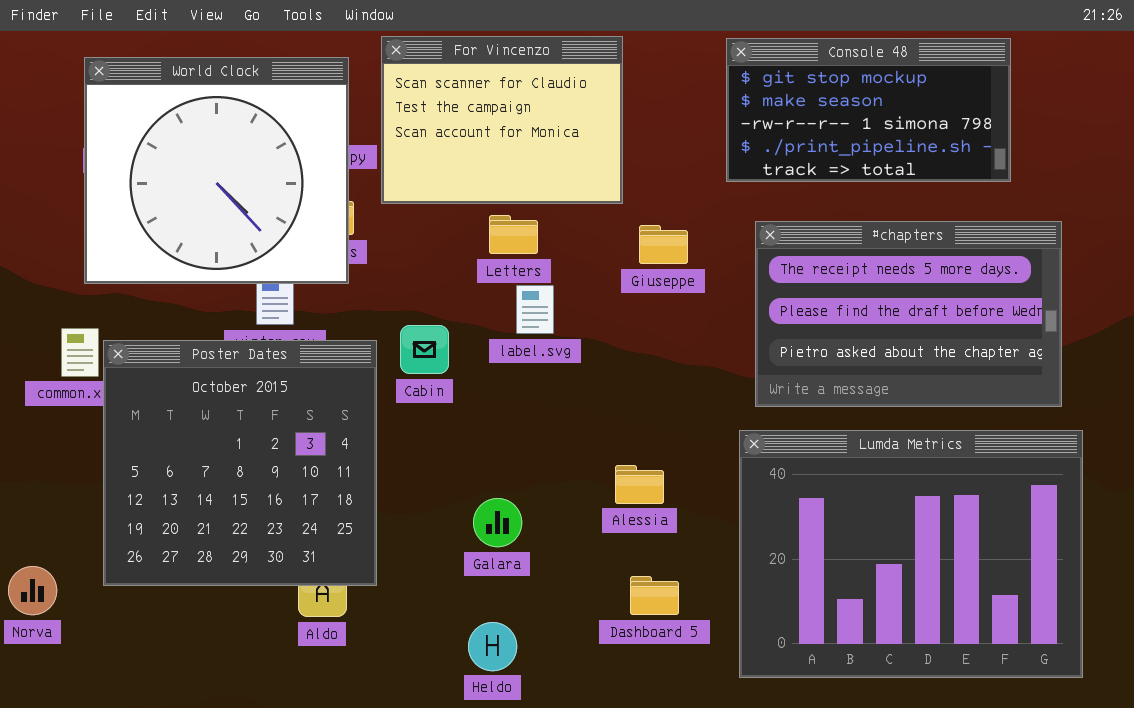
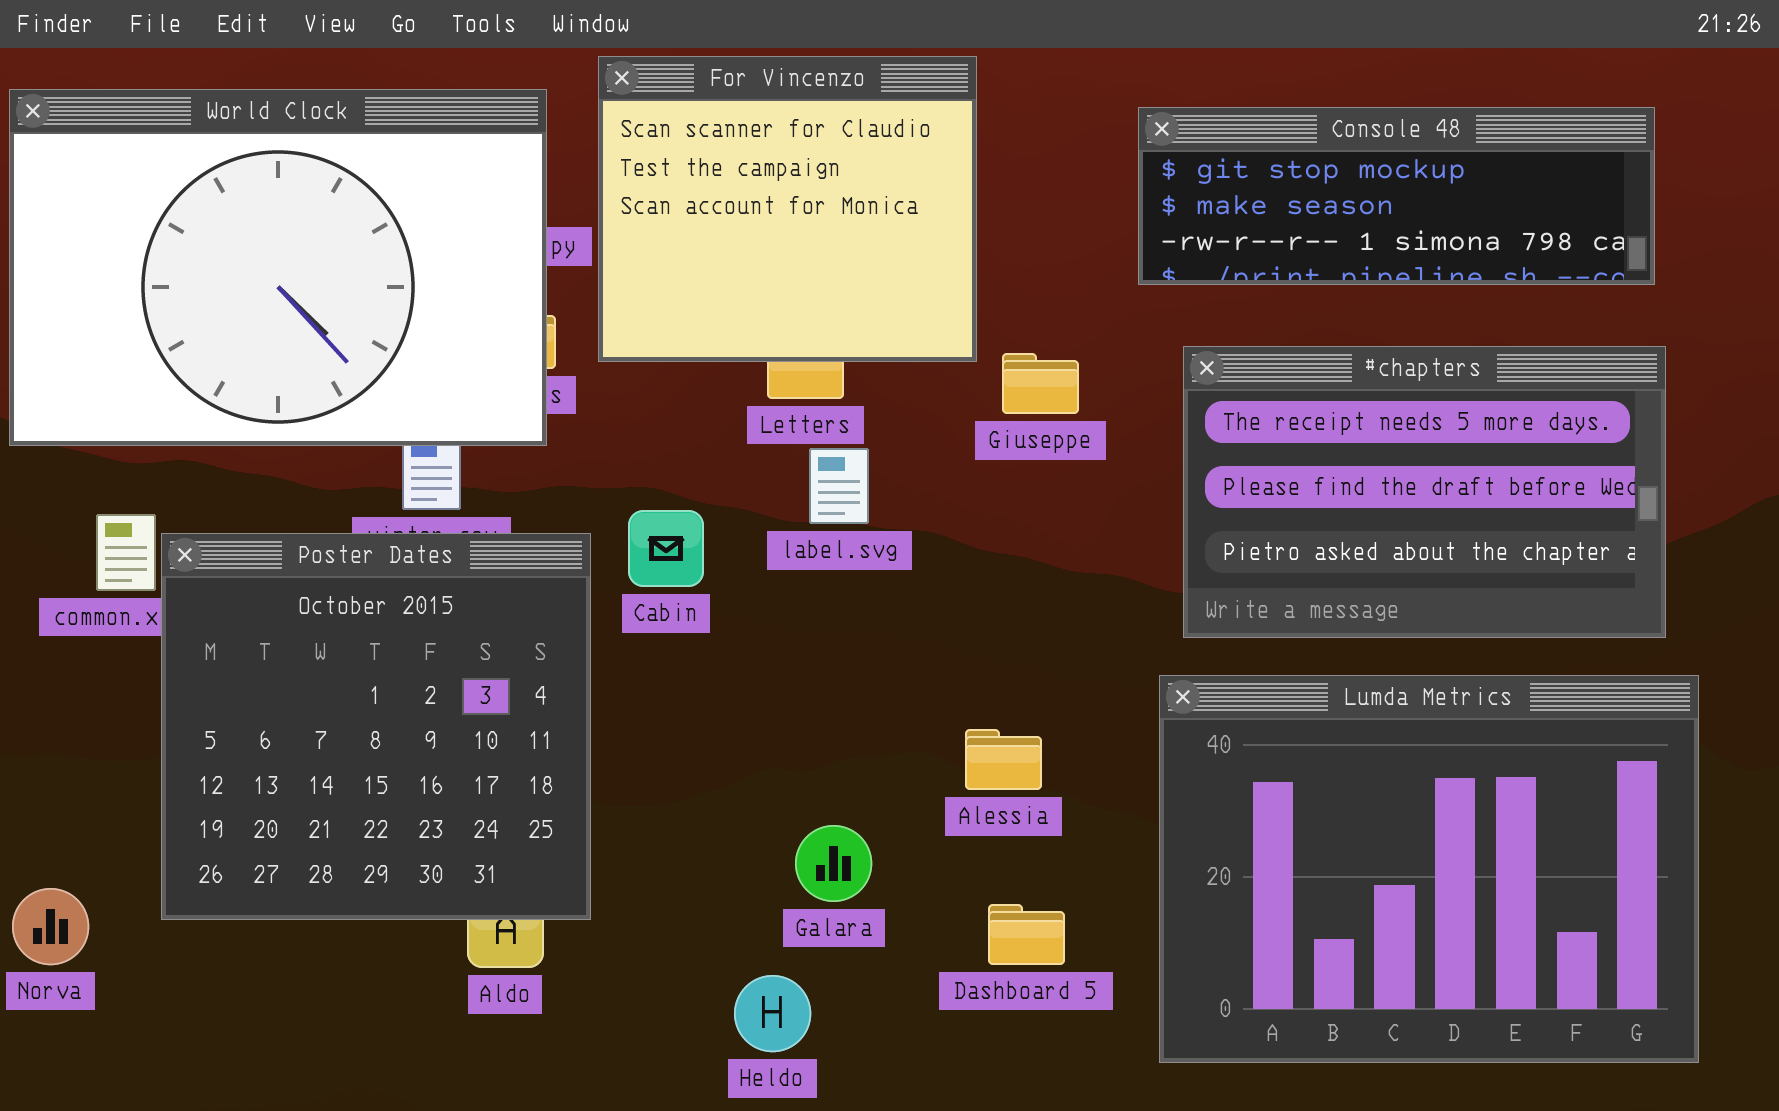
For Vincenzo: [381,36,623,204] -> [598,56,977,362], resized
Console 48: [726,38,1011,182] -> [1138,107,1655,285], resized
World Clock: [84,57,349,284] -> [9,89,547,446], resized
Galara: [473,498,522,547] -> [795,825,872,902], moved

